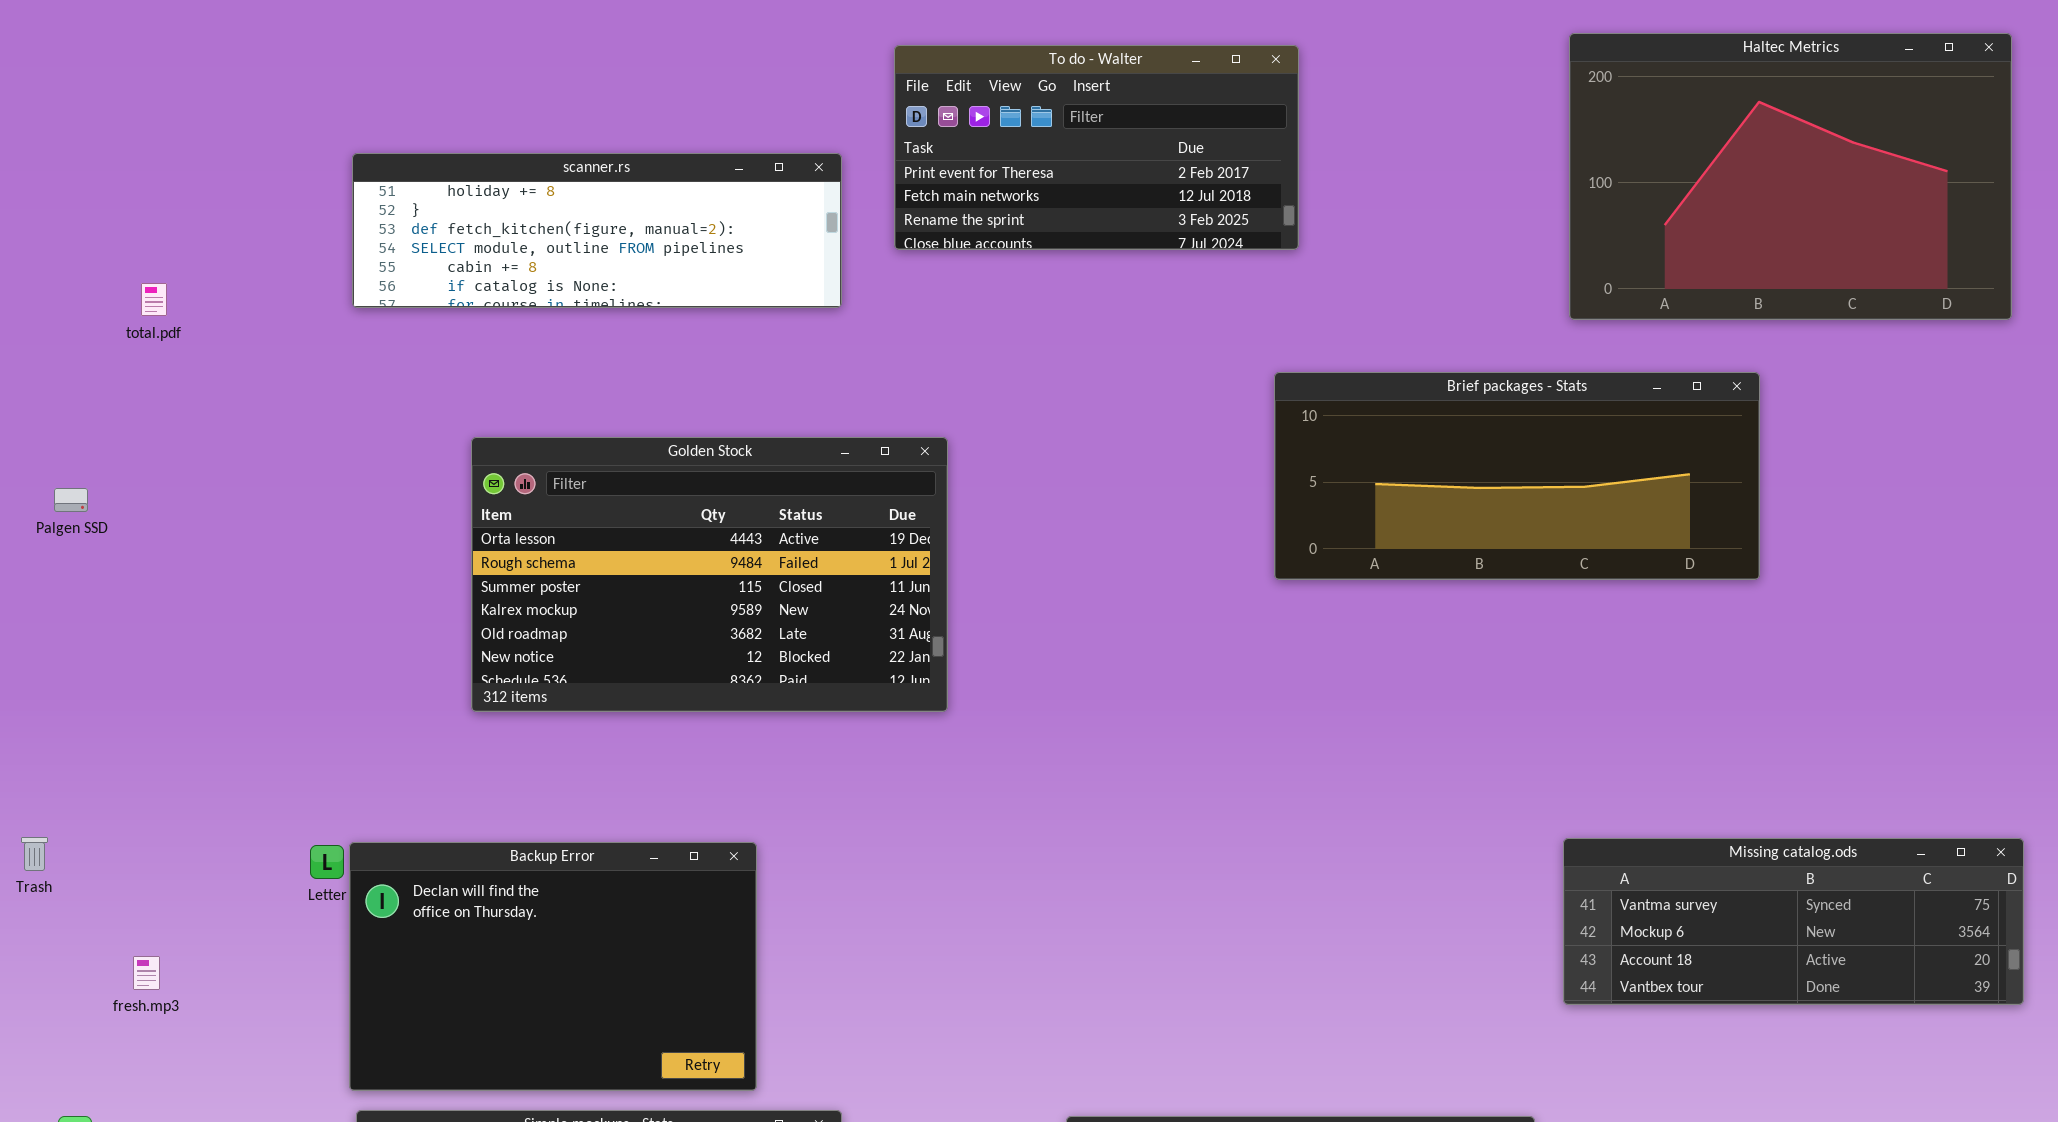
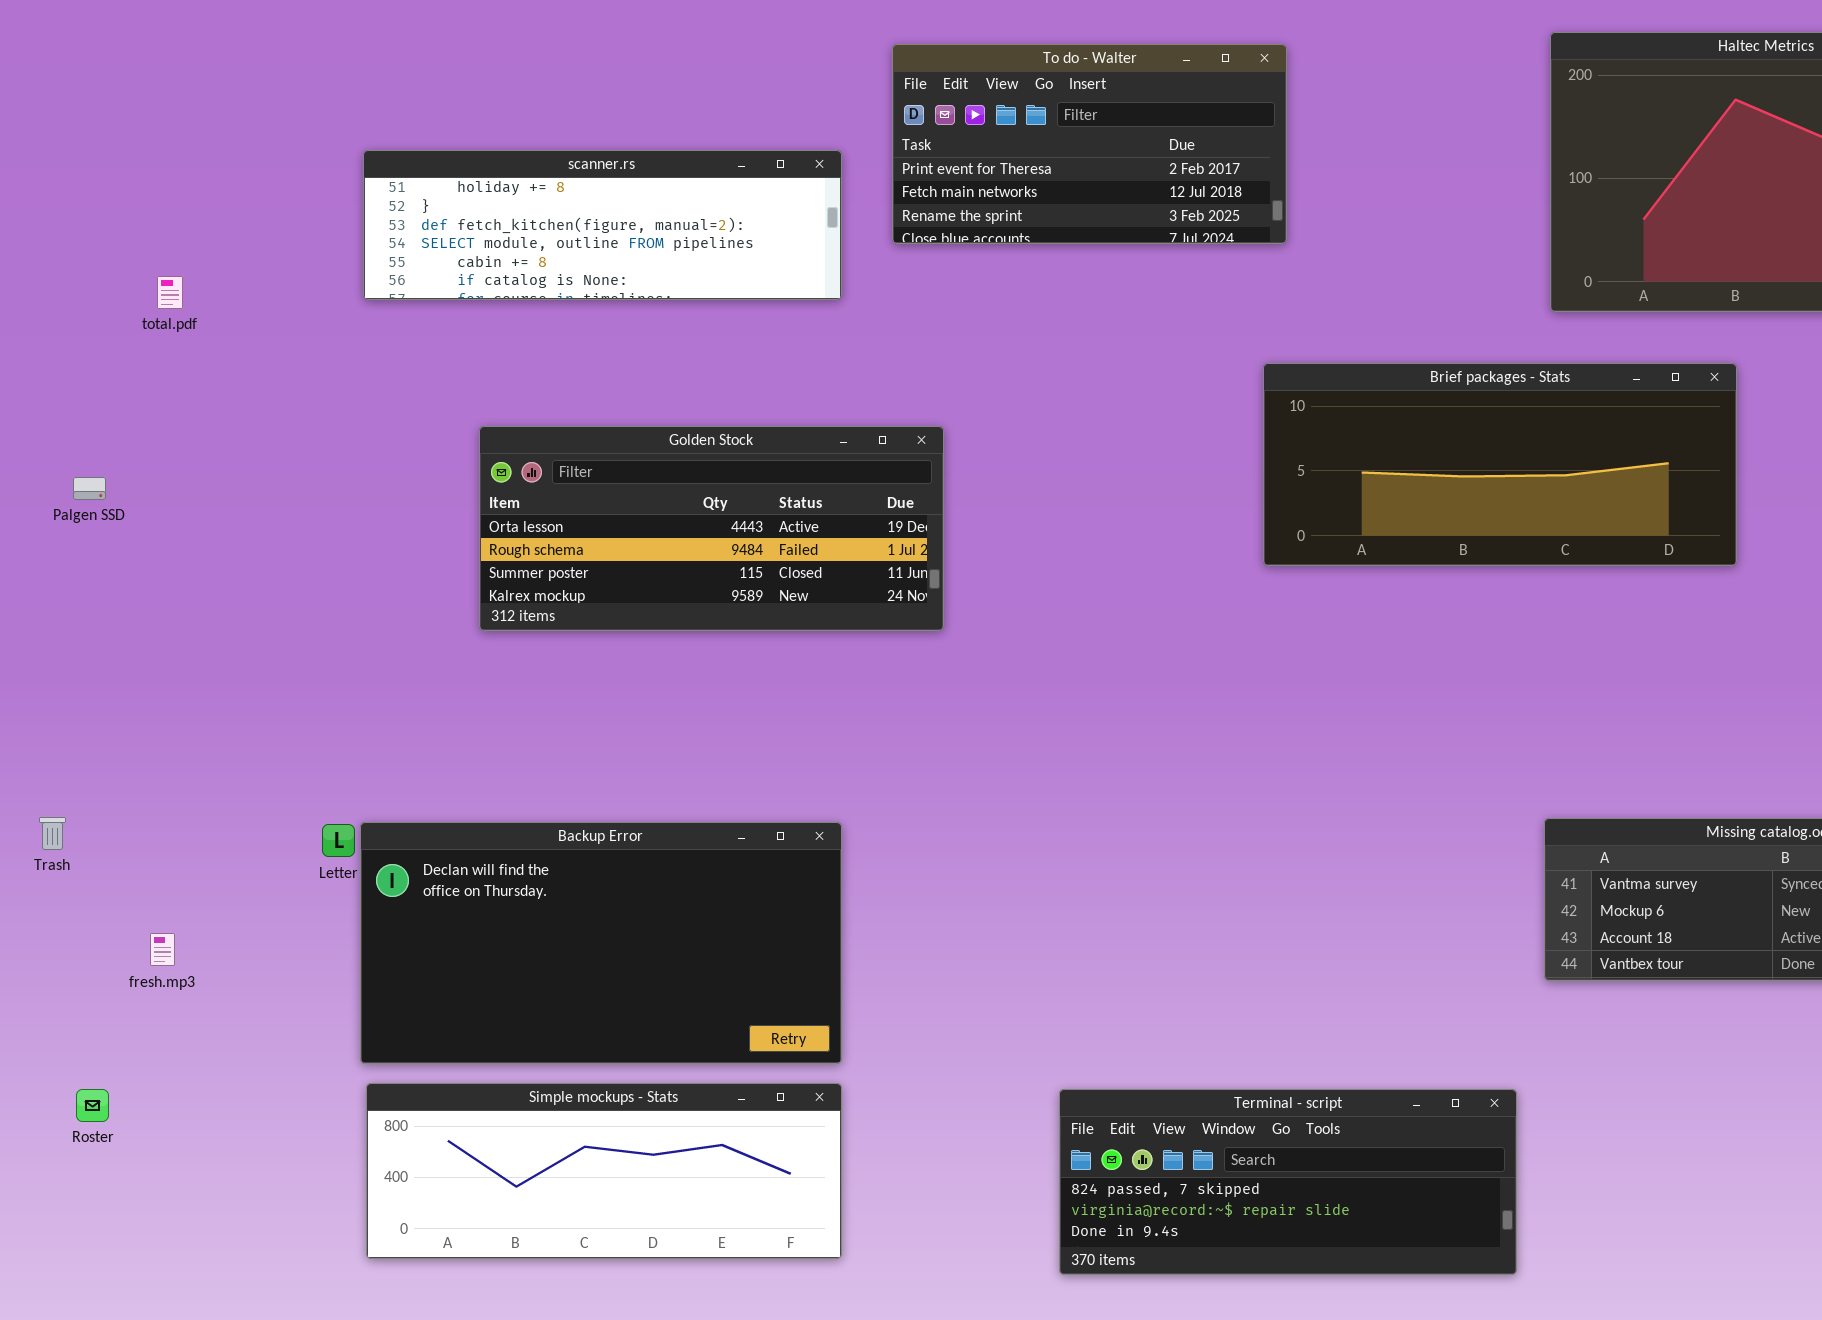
Golden Stock: [471,437,948,712] -> [479,426,944,631], resized
Backup Error: [349,842,757,1091] -> [360,822,842,1064], resized

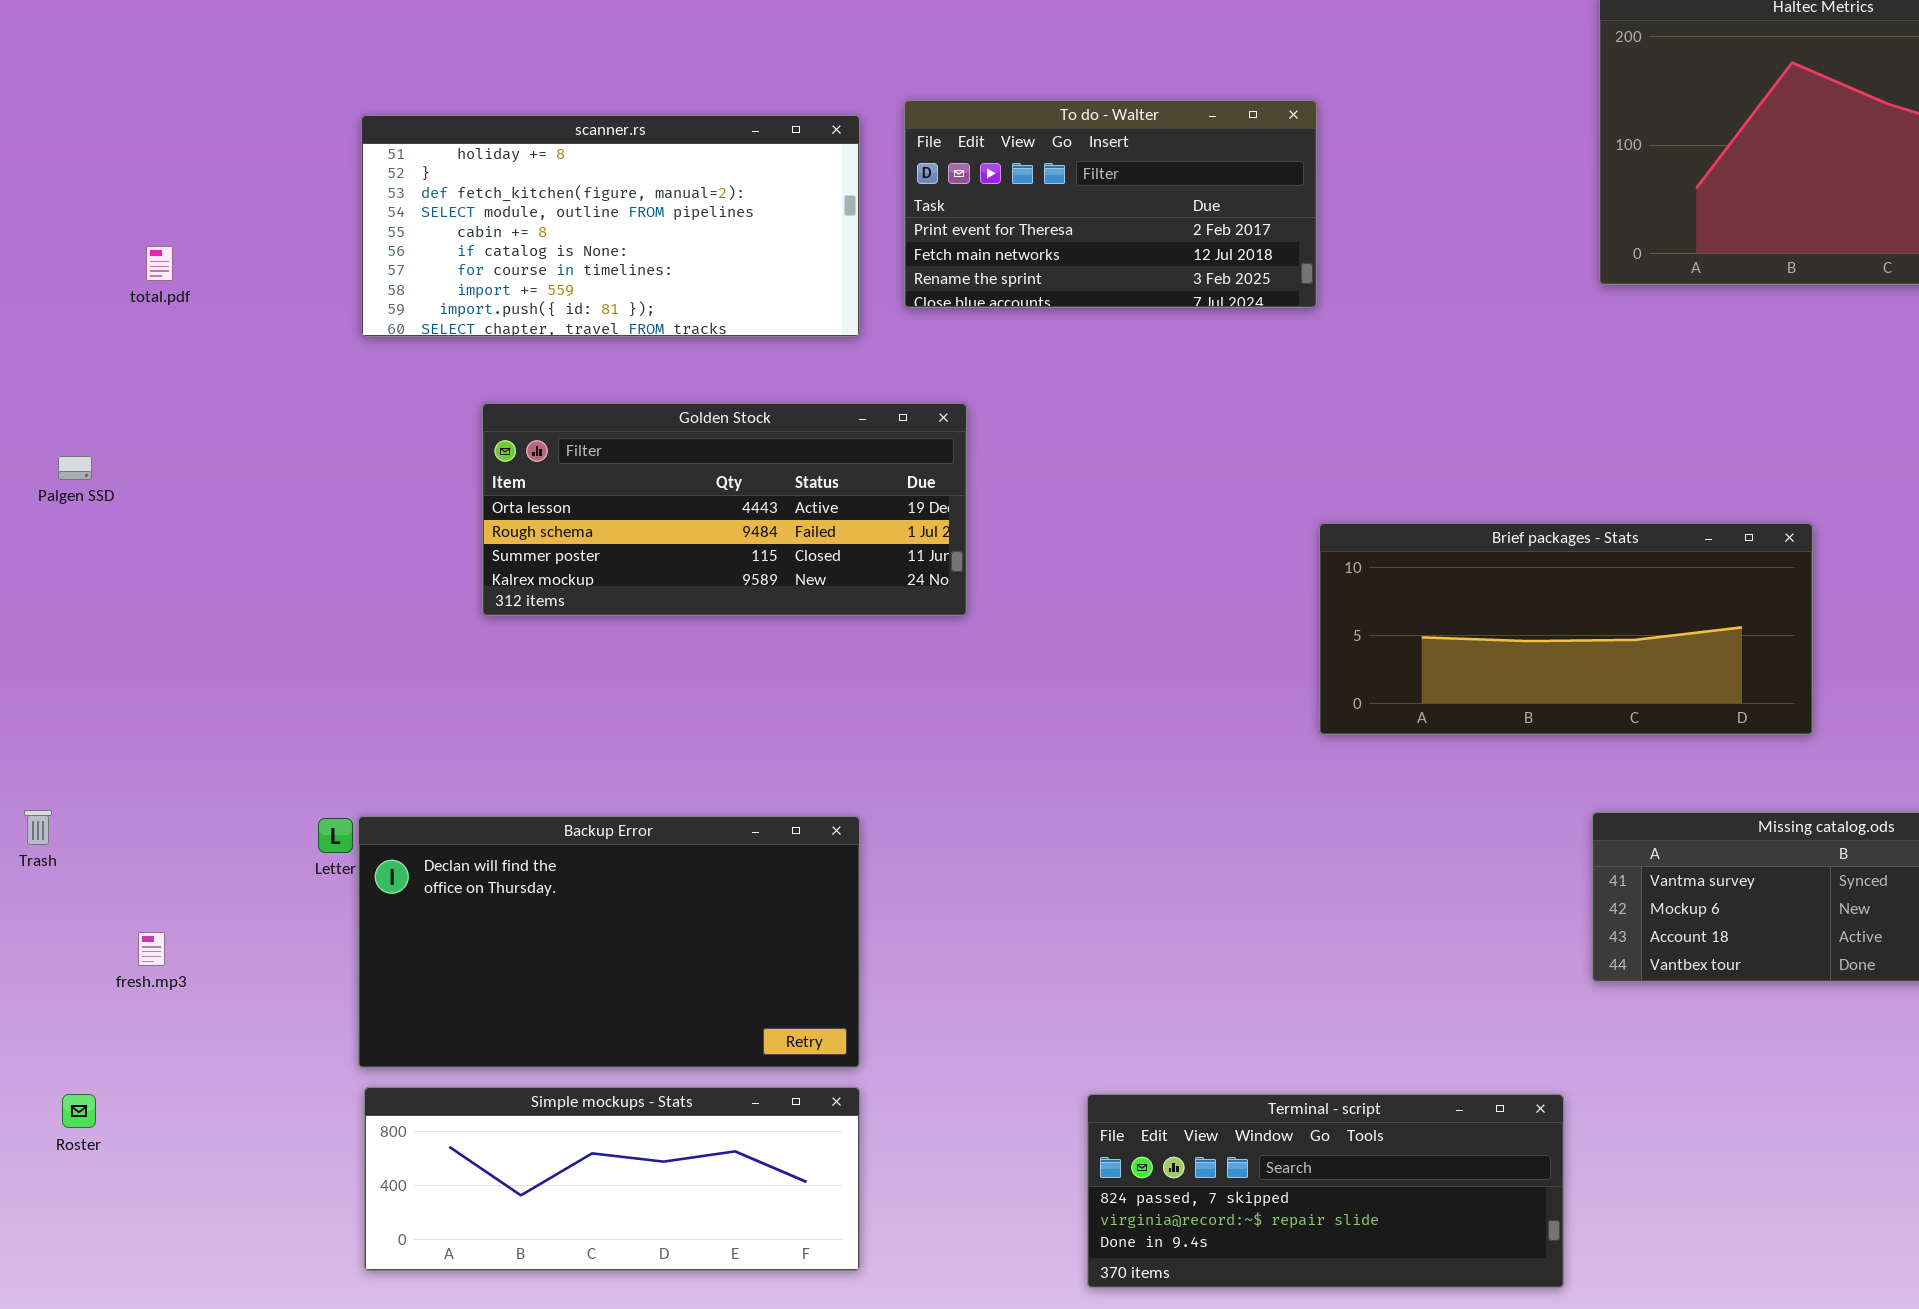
To do - Walter: [892,44,1287,244] -> [904,100,1317,308], moved
scanner.rs: [363,150,842,300] -> [361,115,860,337], resized
Brief packages - Stats: [1263,363,1737,566] -> [1319,523,1813,735], moved

